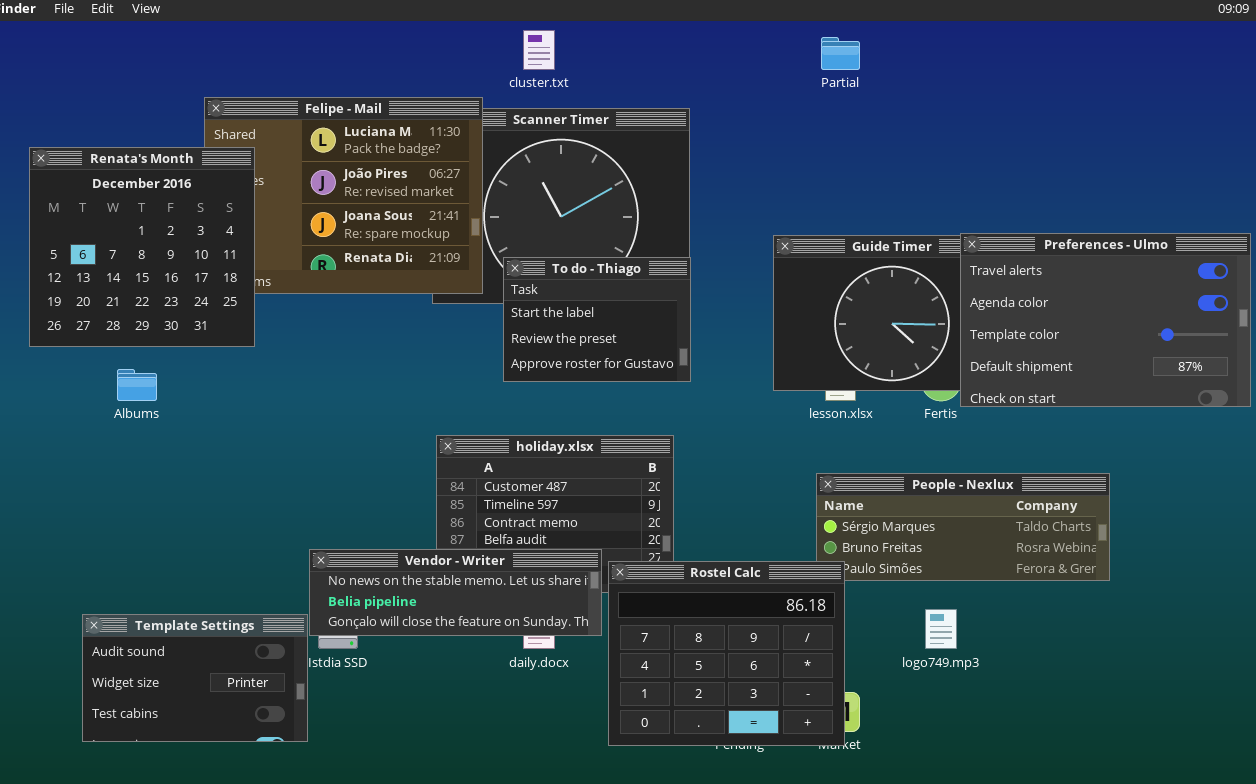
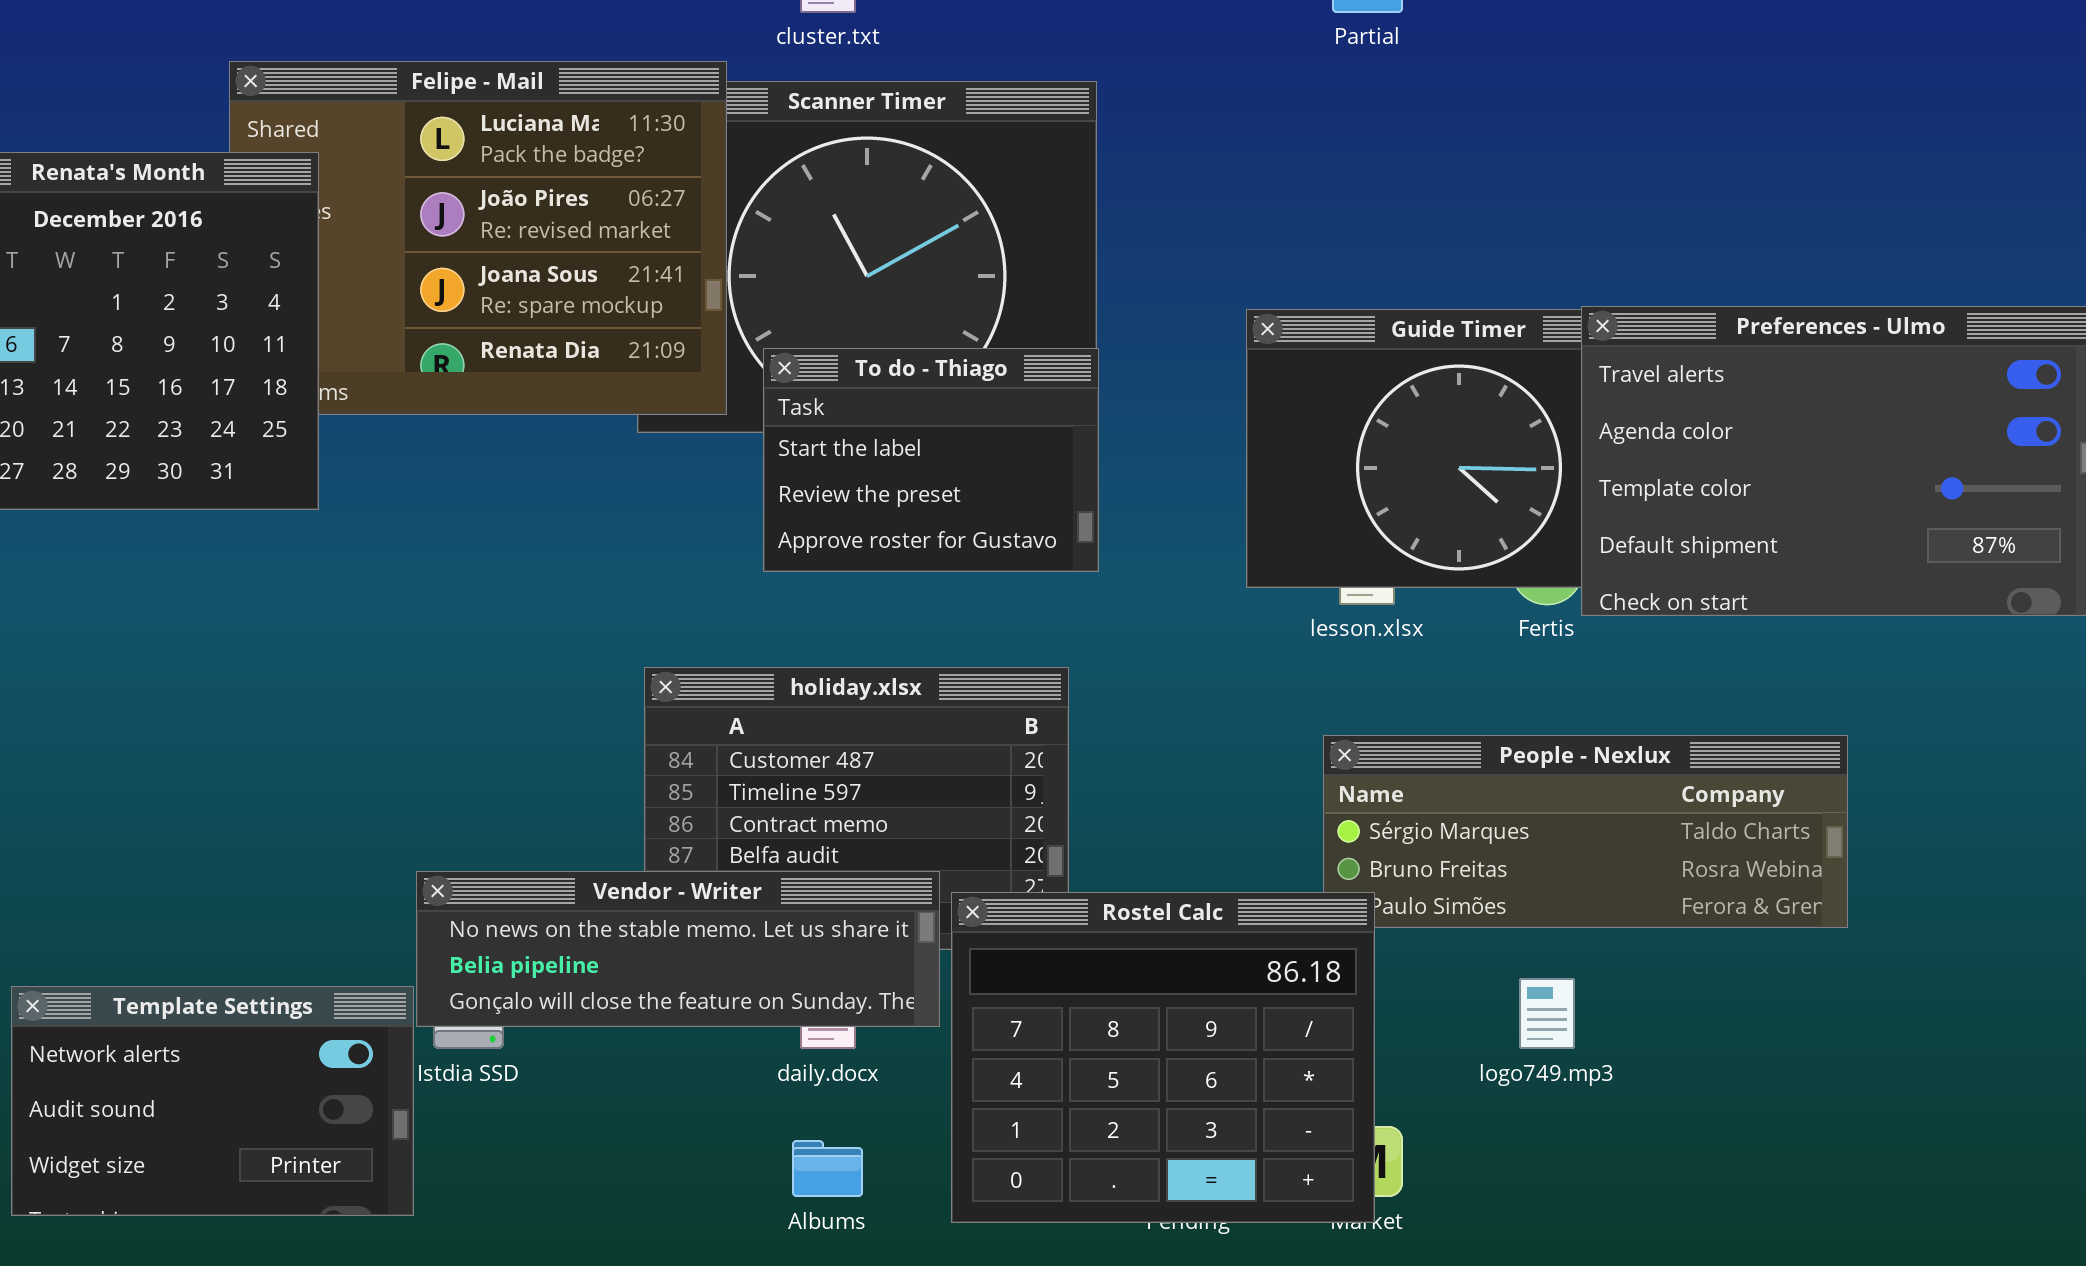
Albums: [117,369,157,401] -> [792,1140,863,1197], moved
Template Settings: [82,614,308,742] -> [11,986,414,1216], scrolled up 1 row

